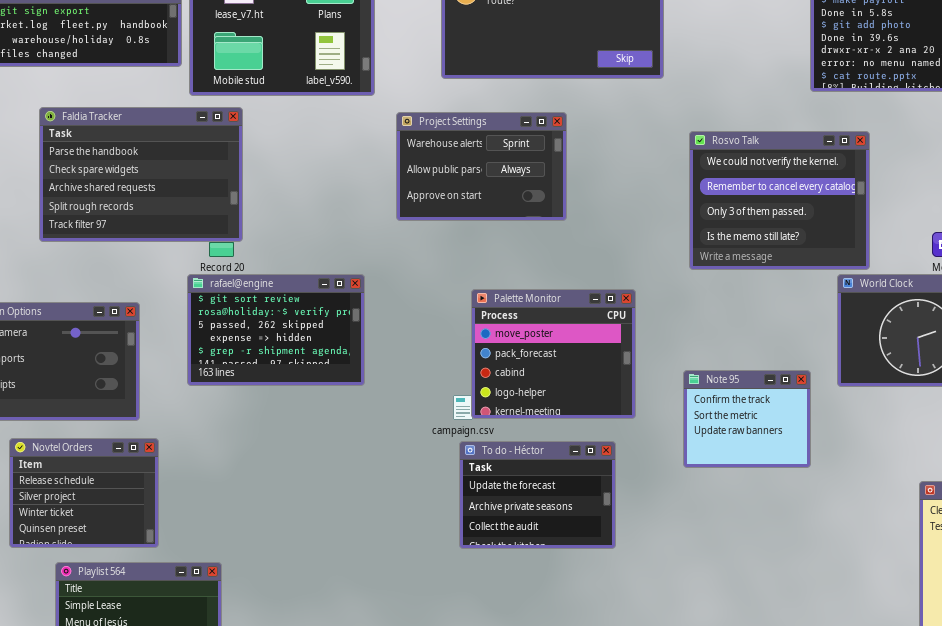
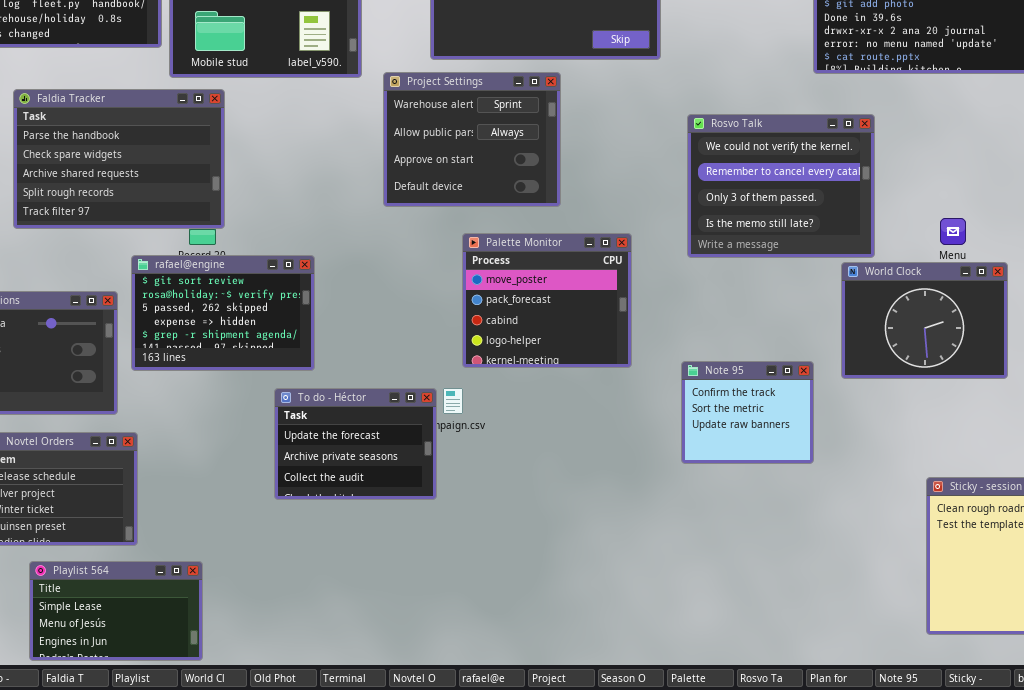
Project Settings: [396,112,567,221] -> [383,72,561,207], resized
rafael@engine: [187,274,365,386] -> [131,255,315,371], moved
Palette Monitor: [471,289,636,419] -> [462,233,632,368], moved
To do - Héctor: [459,441,616,549] -> [274,388,437,500], moved

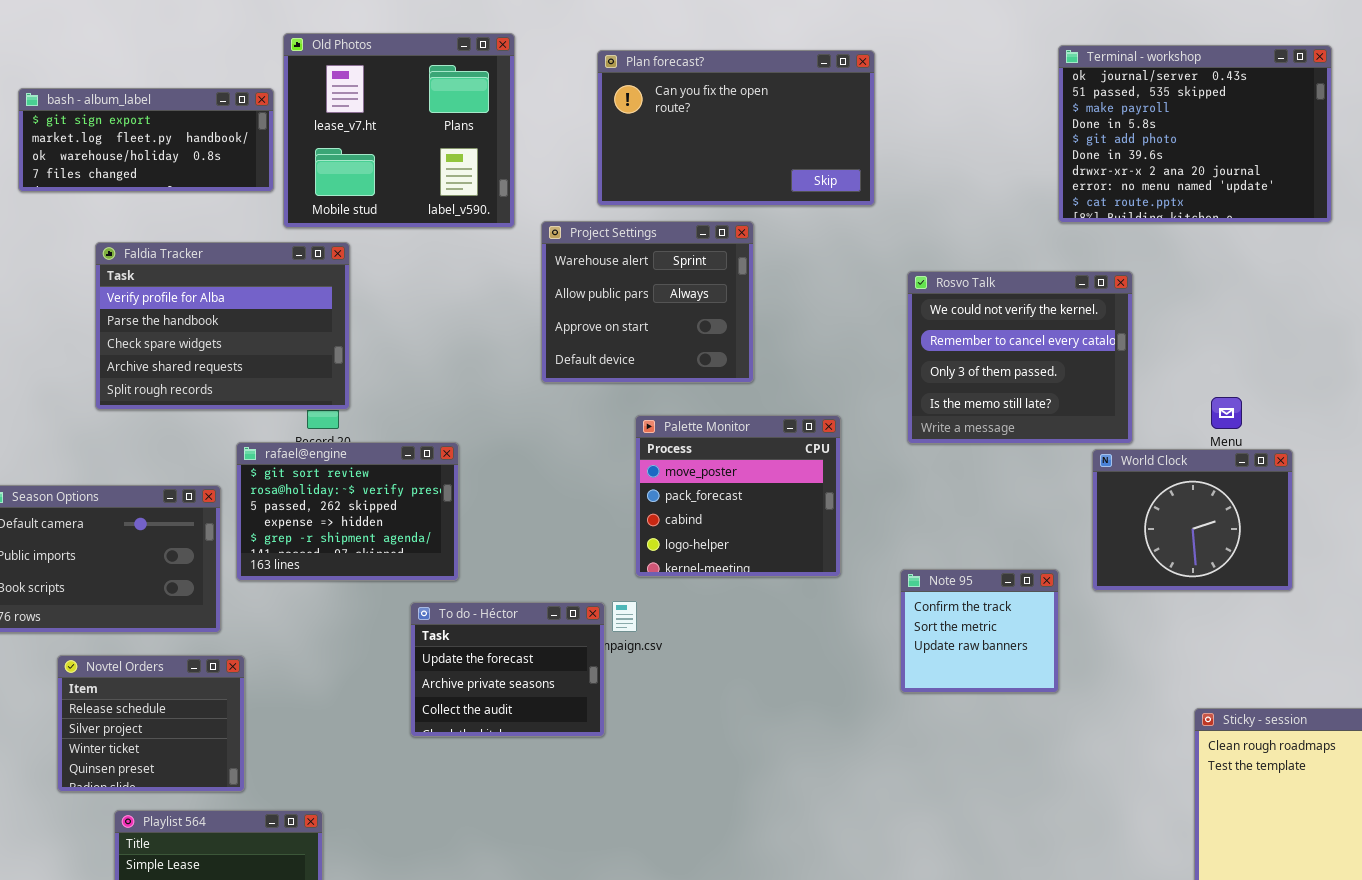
Faldia Tracker: [13,89,225,229] -> [95,242,350,410], scrolled up 1 row

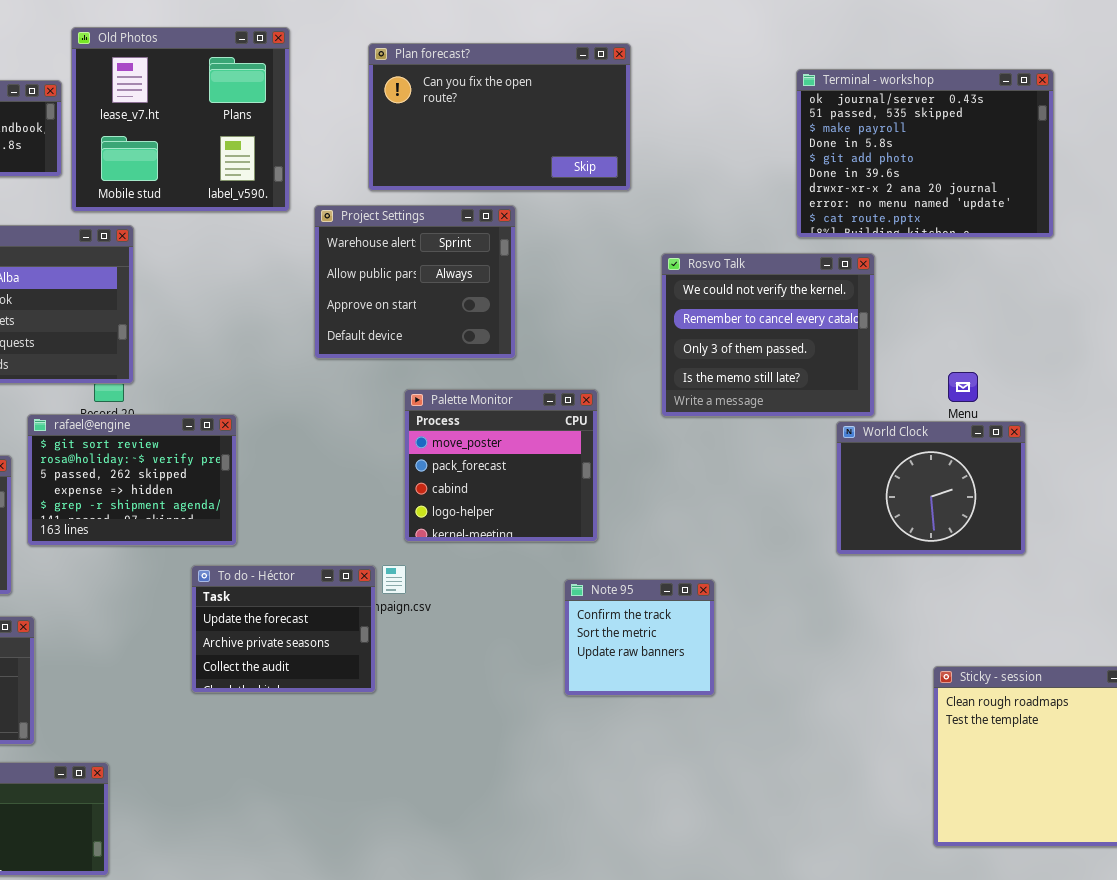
Terminal - workshop: [1058,45,1332,223] -> [796,69,1054,238], moved
Note 95: [900,569,1059,693] -> [564,579,715,696], moved

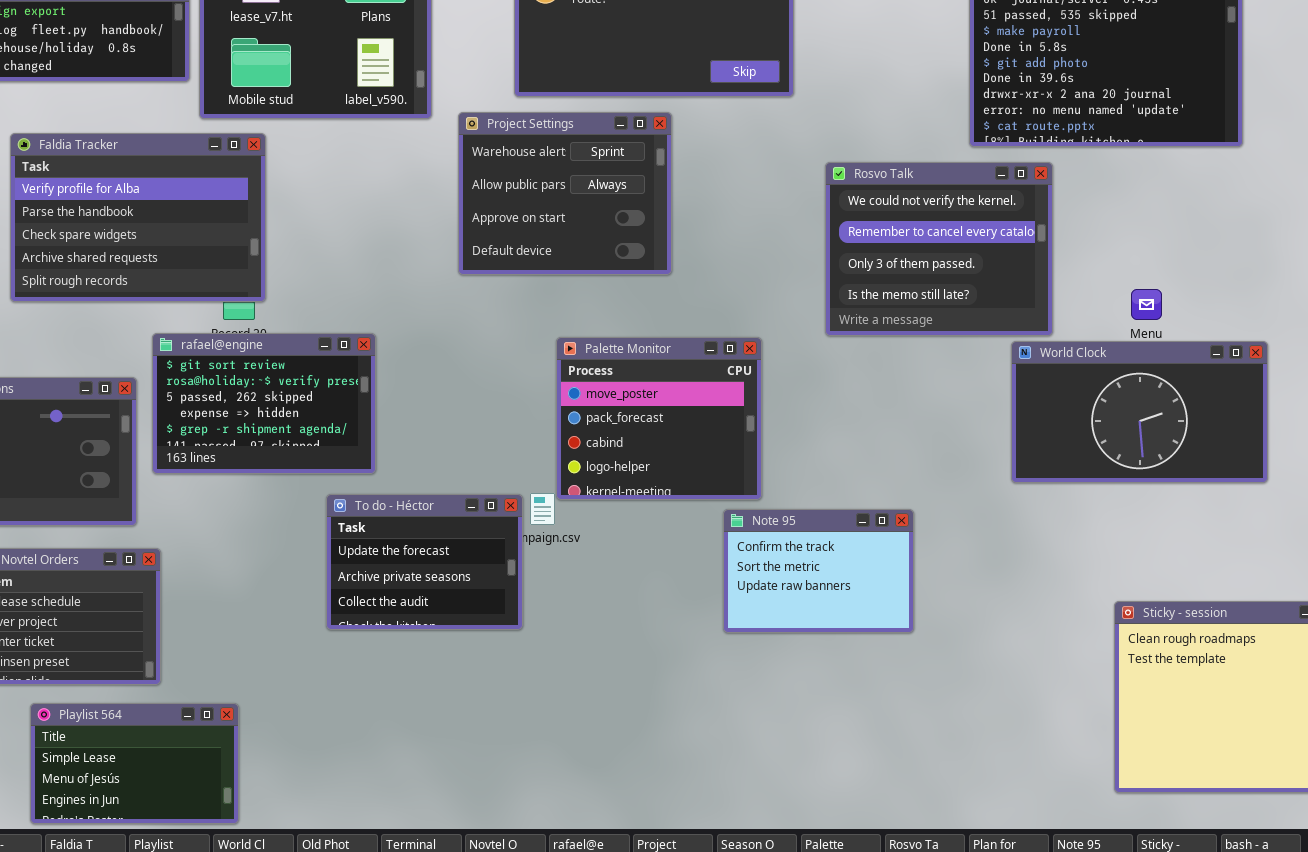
Palette Monitor: [404,389,598,542] -> [556,337,762,500], moved
World Clock: [836,421,1026,555] -> [1011,341,1268,483], resized
Note 95: [564,579,715,696] -> [723,509,914,633], resized

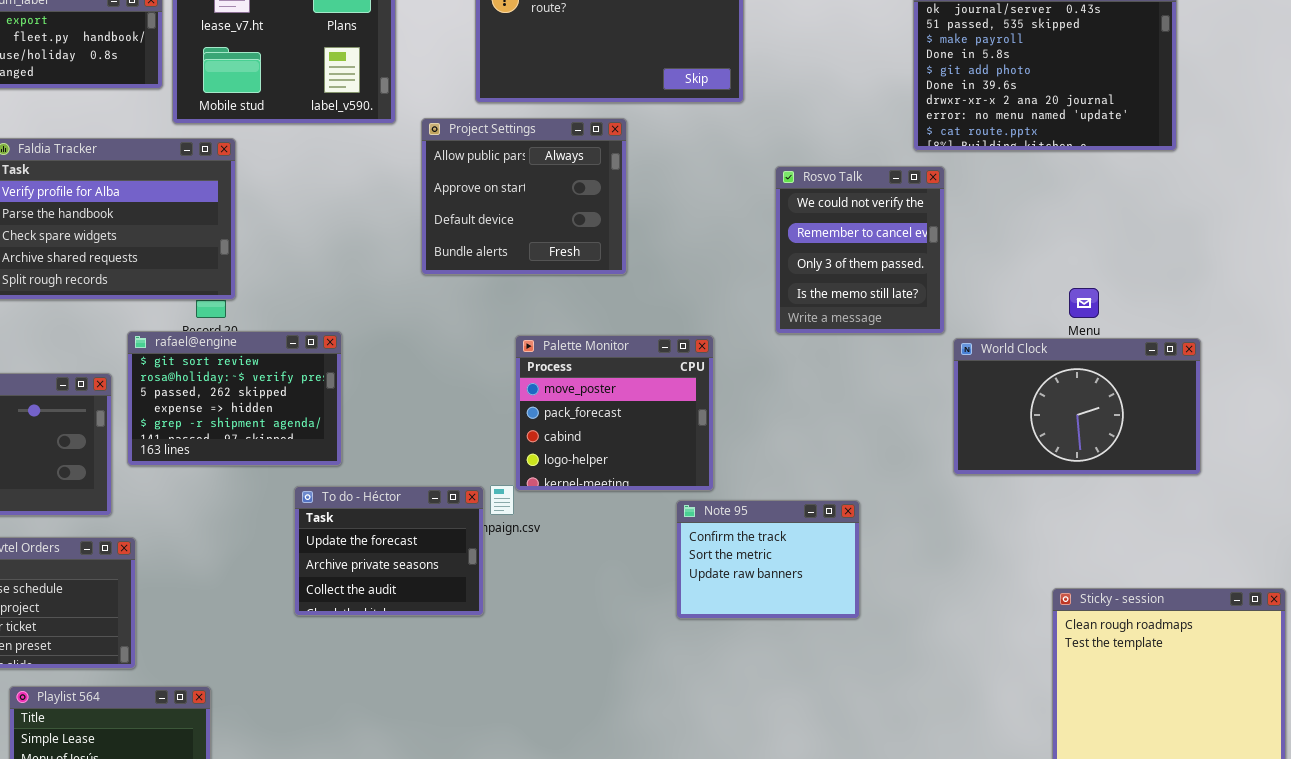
Project Settings: [458,112,672,275] -> [421,118,627,275], scrolled down 1 row
Rosvo Talk: [825,162,1053,336] -> [775,166,945,334], resized

